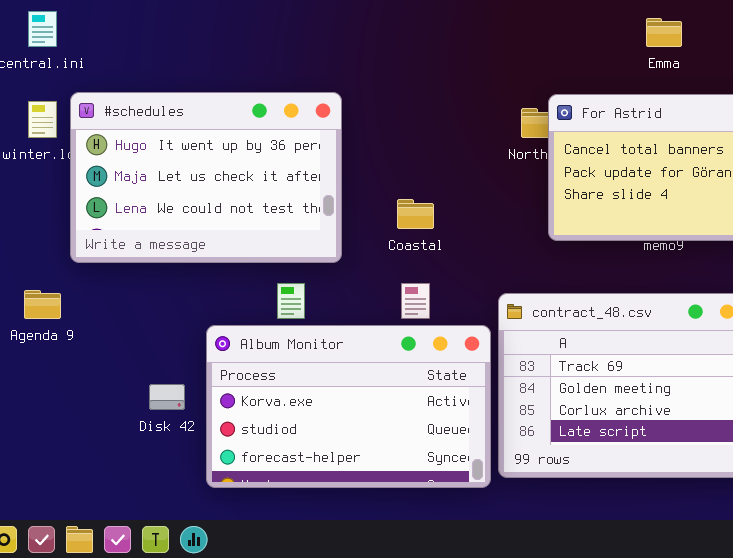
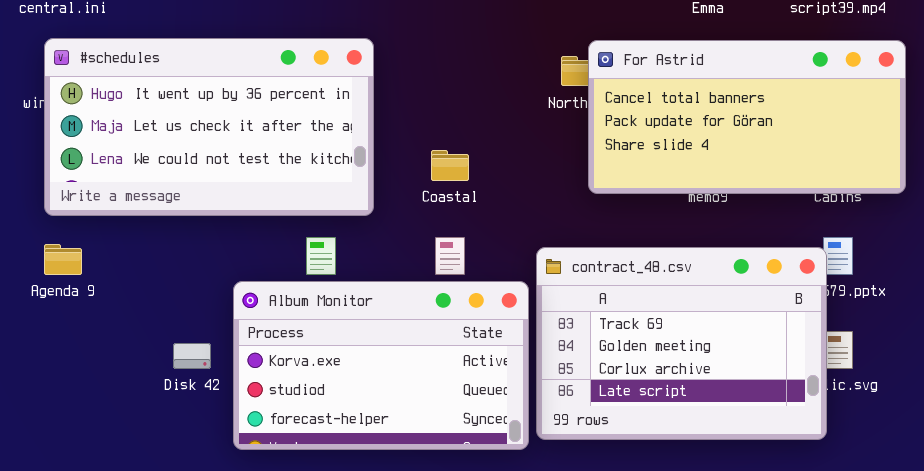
#schedules: [70,92,342,263] -> [44,38,374,216], resized

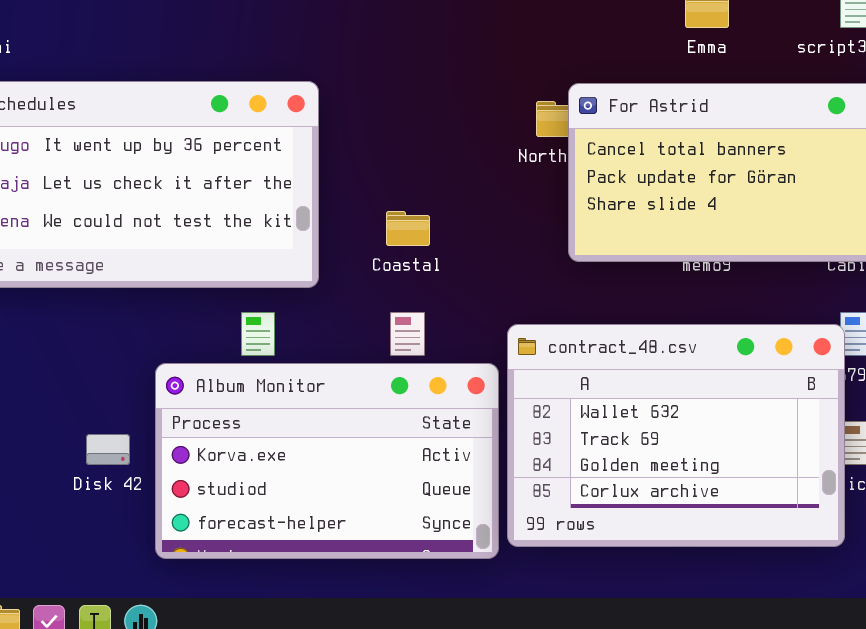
contract_48.csv: [536,247,827,440] -> [507,324,845,547], scrolled up 1 row

